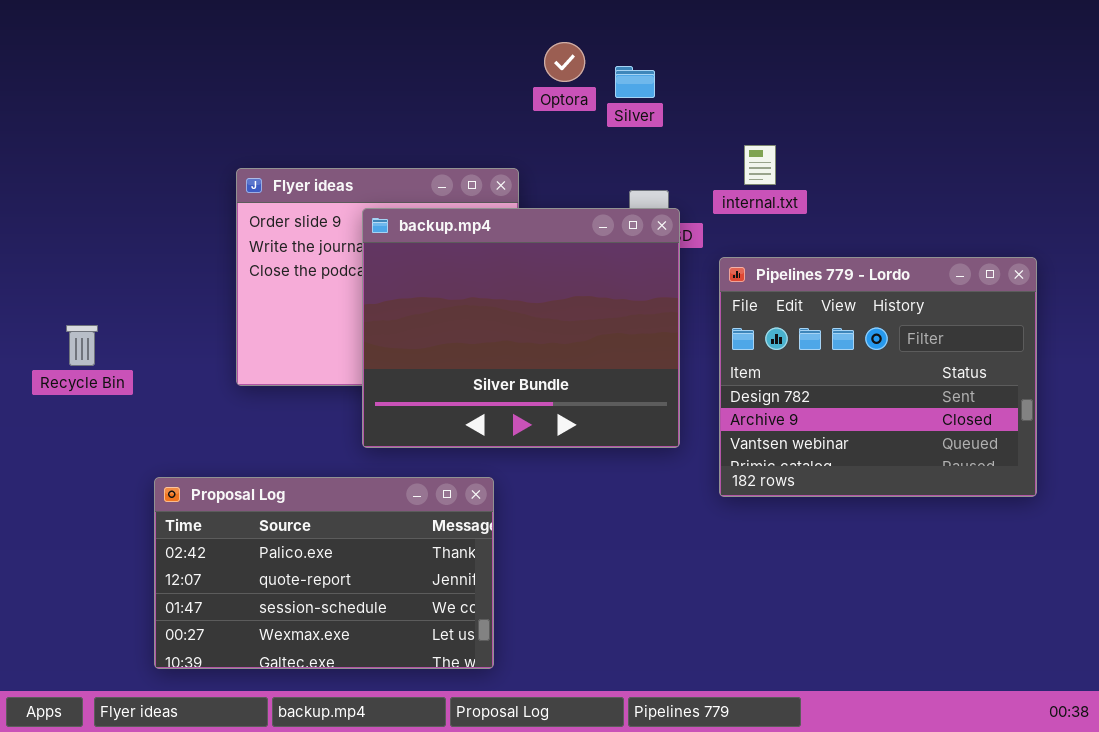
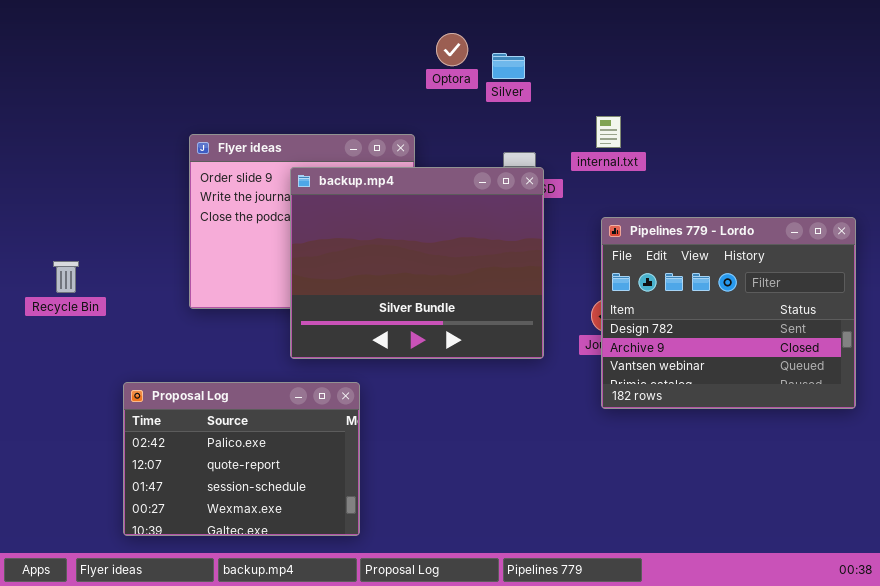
Pipelines 779 - Lordo: [719,257,1037,497] -> [601,217,856,409], moved
Proposal Log: [154,477,494,669] -> [123,382,360,536], resized

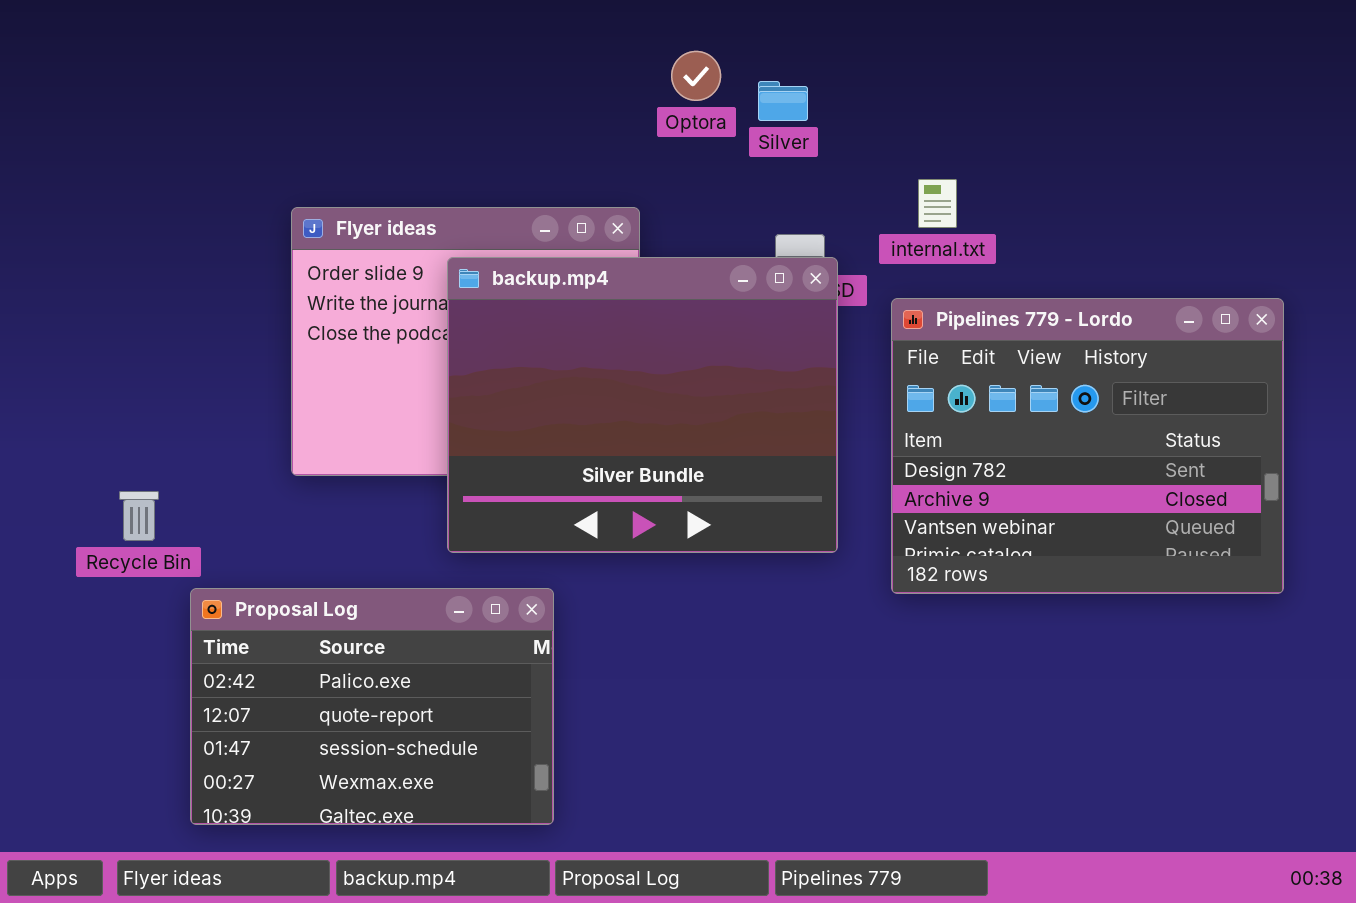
Pipelines 779 - Lordo: [601,217,856,409] -> [891,298,1284,594], moved
Recycle Bin: [53,261,79,293] -> [119,491,159,541], moved

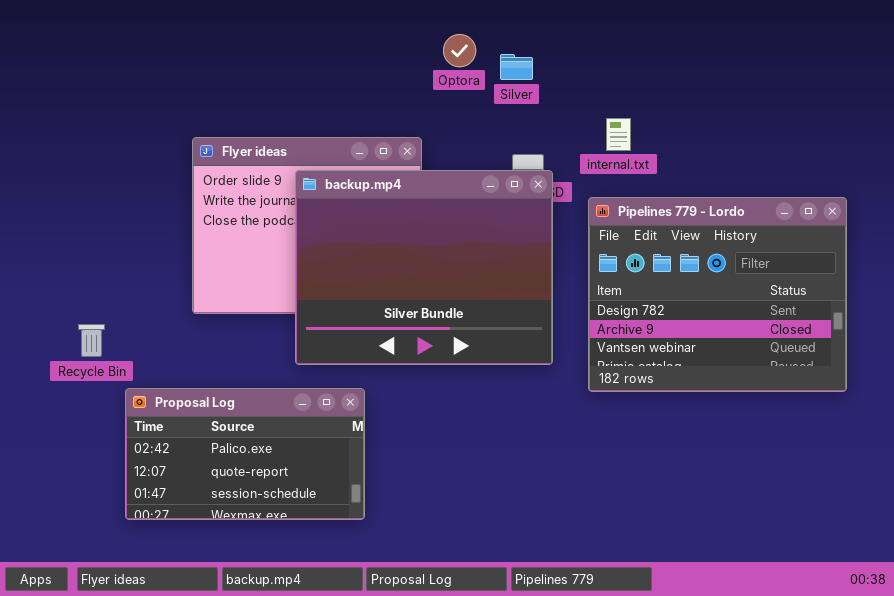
Proposal Log: [190,588,554,825] -> [125,388,365,520], resized

